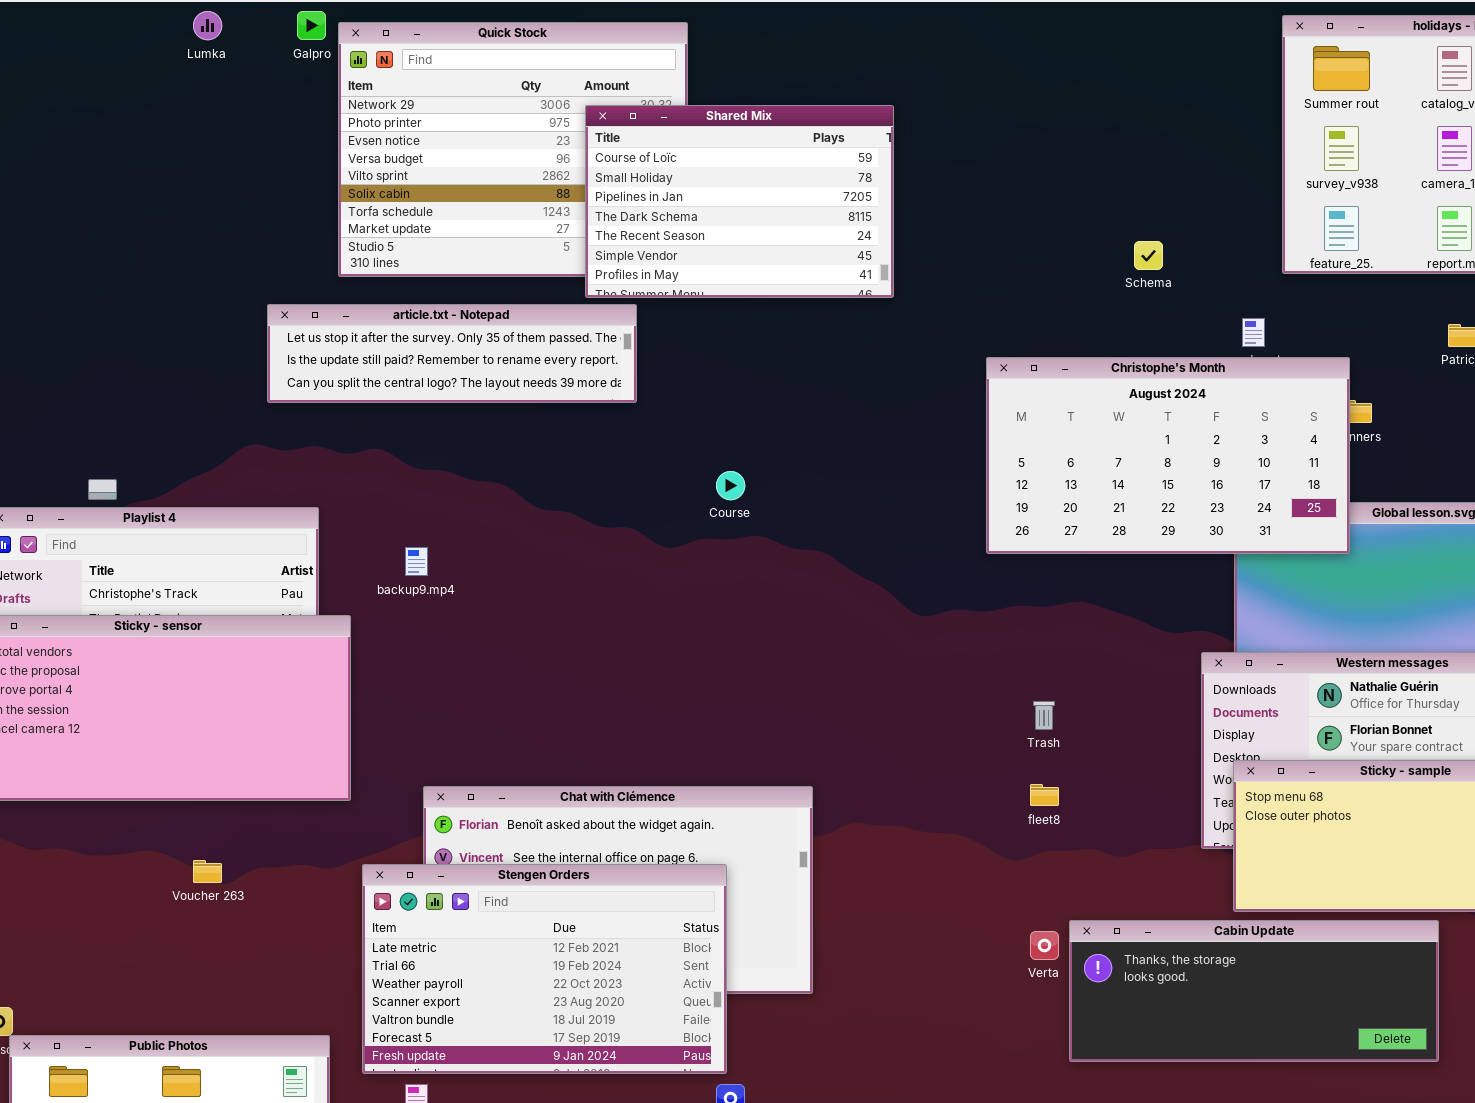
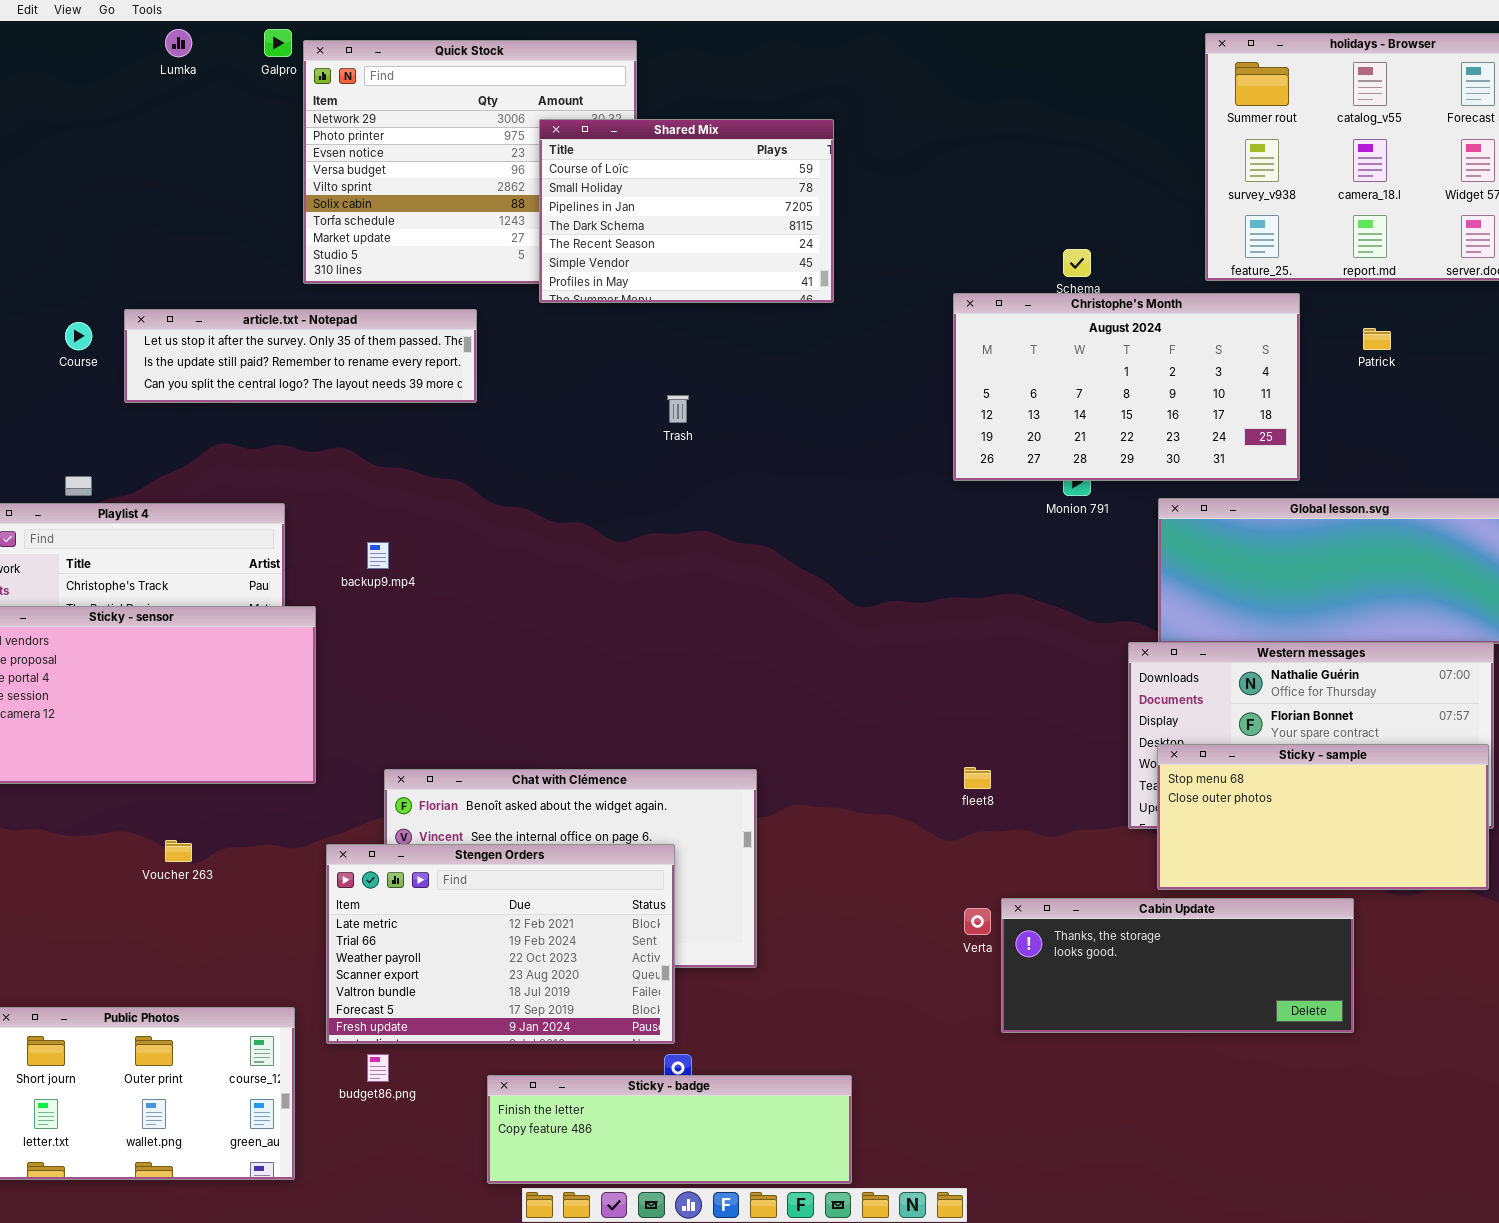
article.txt - Notepad: [267,304,637,403] -> [124,309,477,403], moved
Christophe's Month: [986,357,1350,554] -> [953,293,1300,481], moved
Course: [716,471,745,500] -> [65,322,92,350], moved
Trash: [1033,701,1055,730] -> [667,395,689,423], moved

